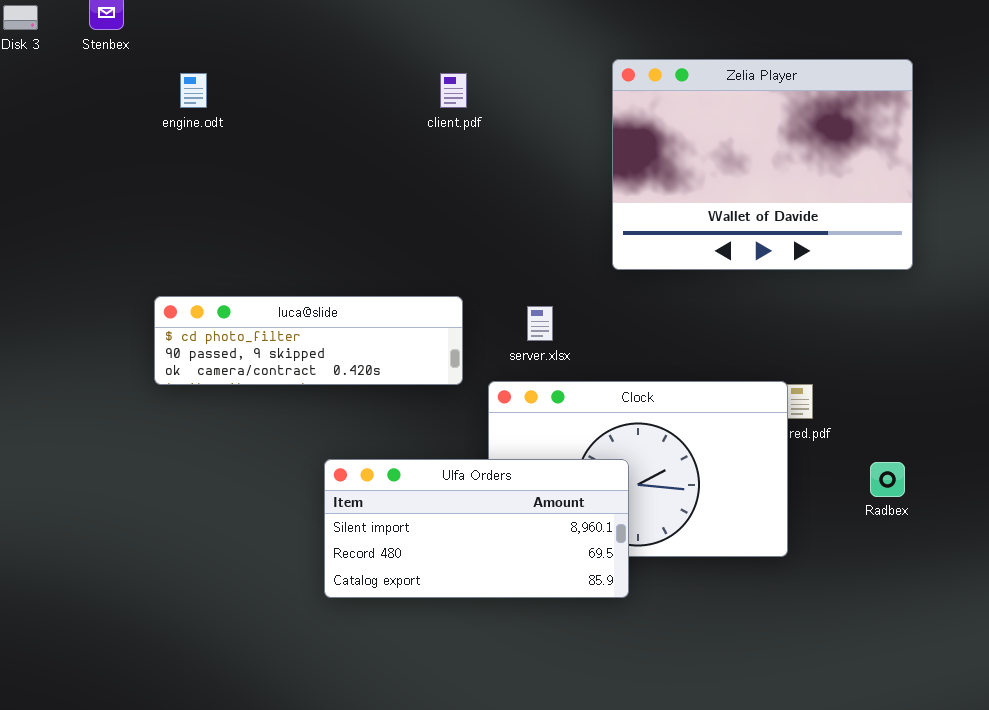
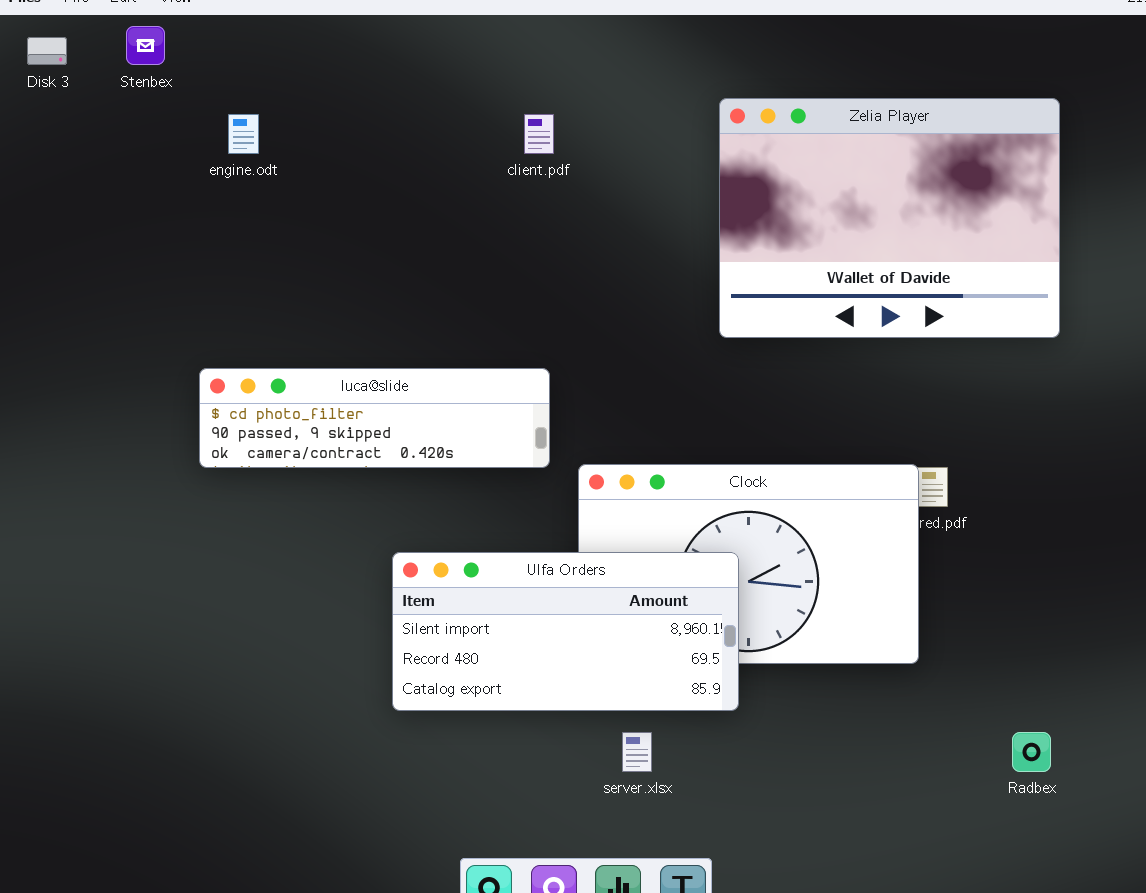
server.xlsx: [527,306,553,341] -> [622,732,652,772], moved
Radbex: [870,462,905,497] -> [1012,732,1051,772], moved

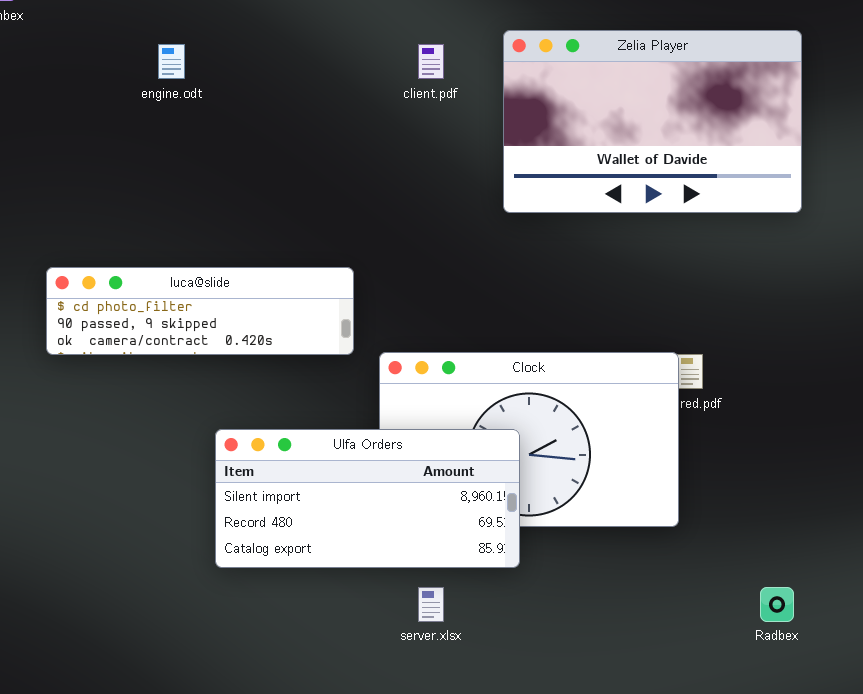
Zelia Player: [719,98,1060,338] -> [503,30,802,213], resized
engine.odt: [228,114,259,154] -> [158,44,185,79], moved
client.pdf: [524,114,554,154] -> [418,44,444,79], moved

